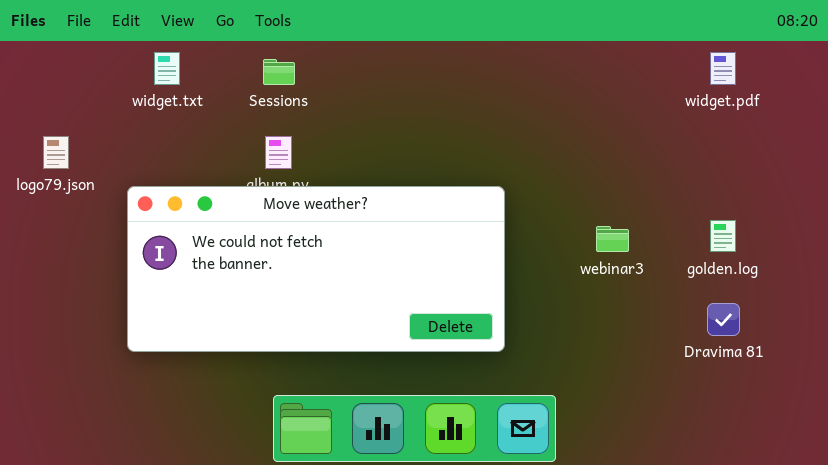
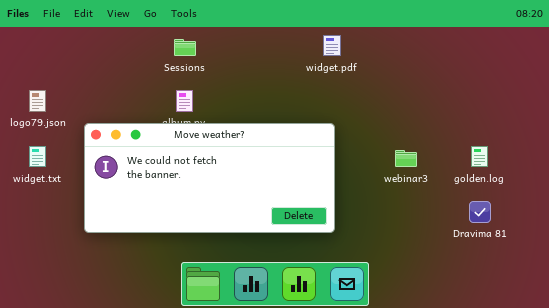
widget.txt: [154,52,180,85] -> [29,146,46,167], moved
widget.pdf: [710,52,736,85] -> [323,35,341,56], moved

